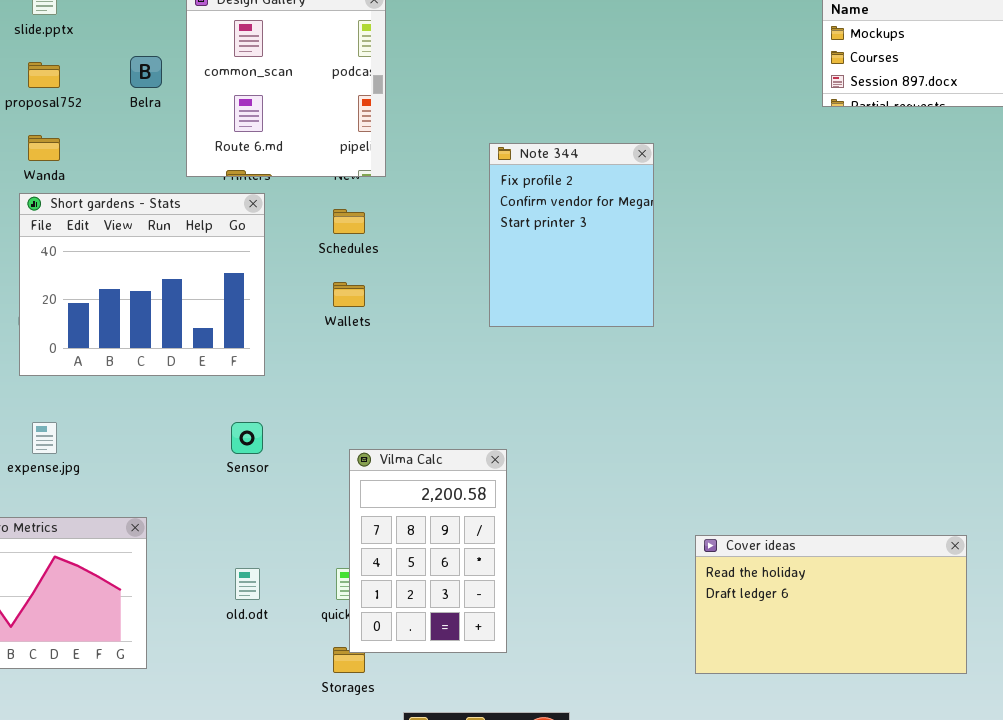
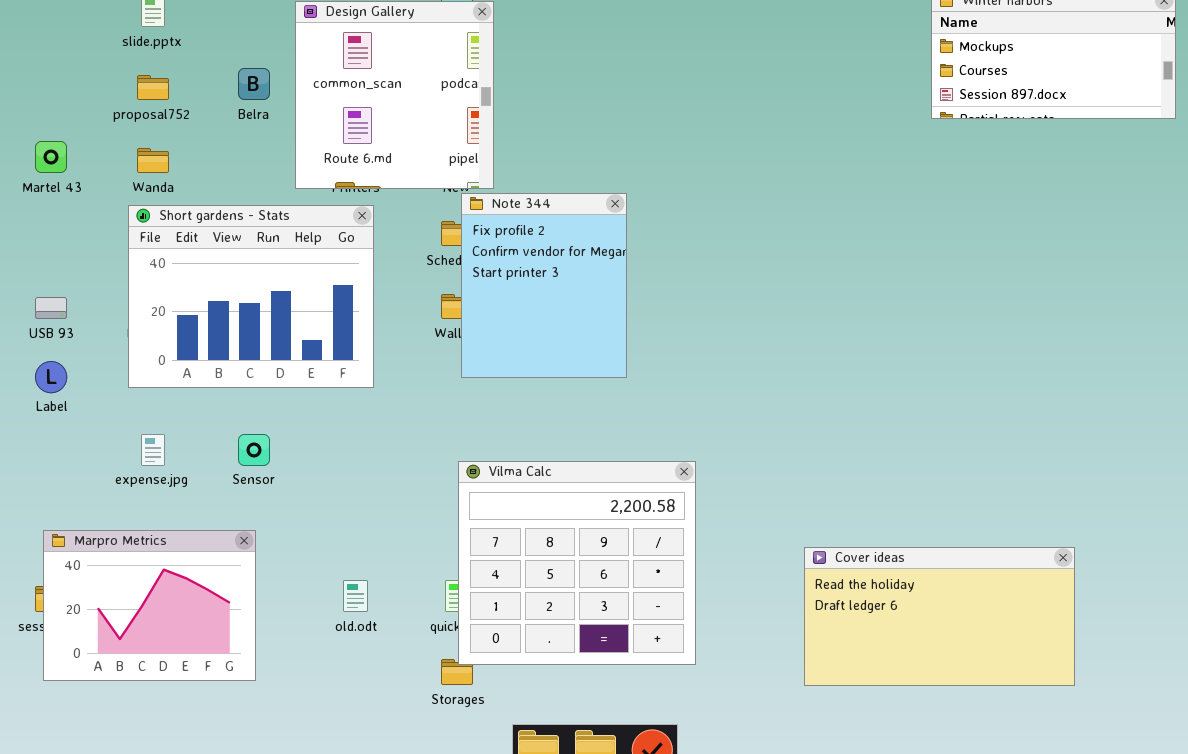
Note 344: [489,143,654,327] -> [461,193,627,378], moved
Sensor: [231,422,263,454] -> [238,434,270,466], moved
Vilma Calc: [349,449,507,653] -> [458,461,696,665], resized

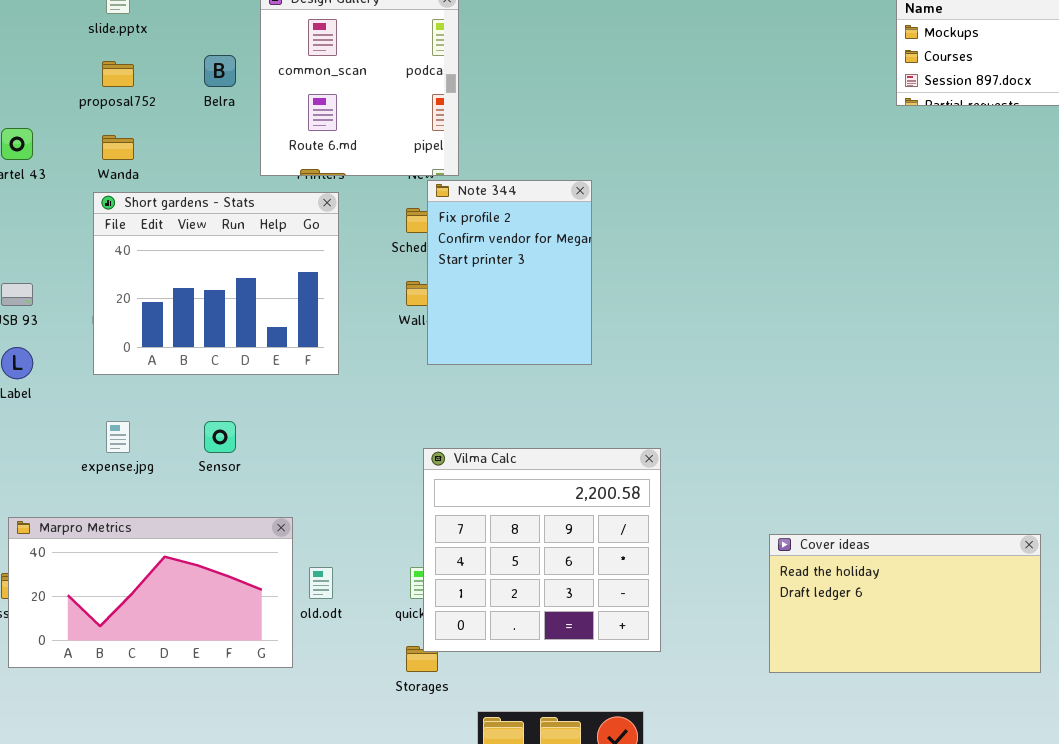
Marpro Metrics: [43,530,256,681] -> [8,517,293,668], resized

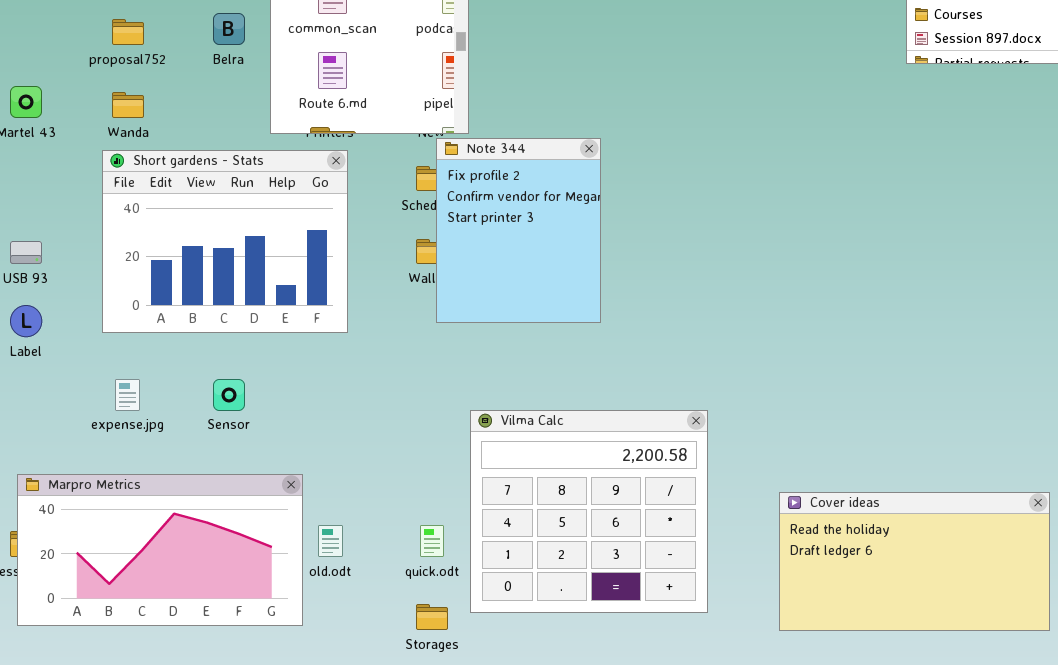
Vilma Calc: [423,448,661,652] -> [470,410,708,613], moved

